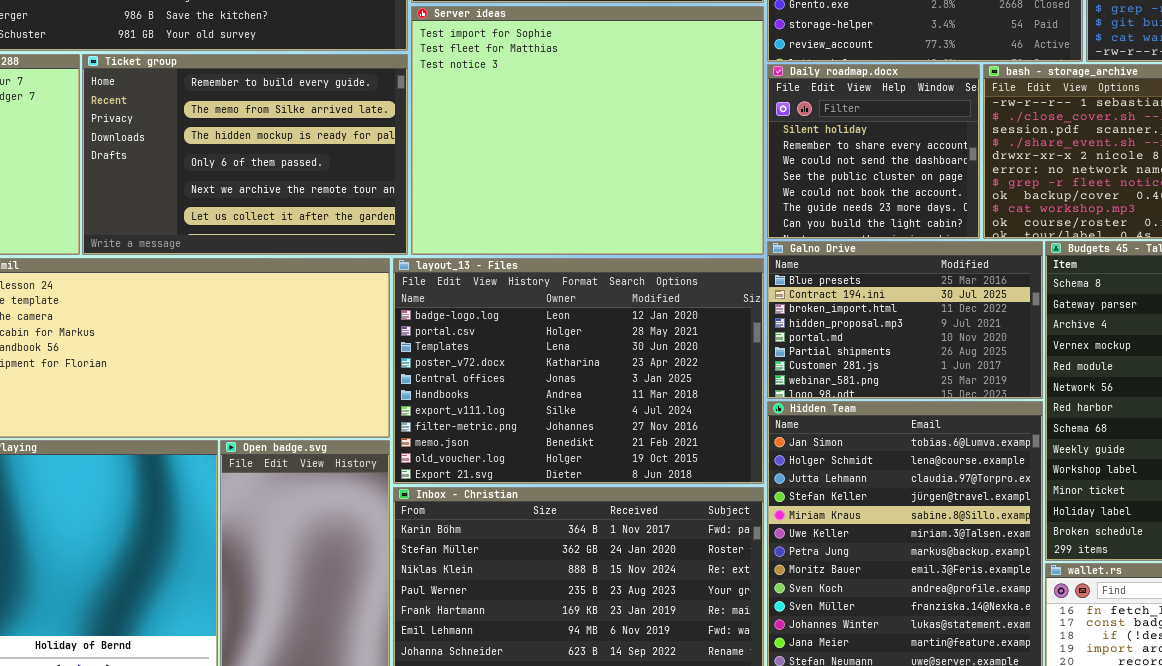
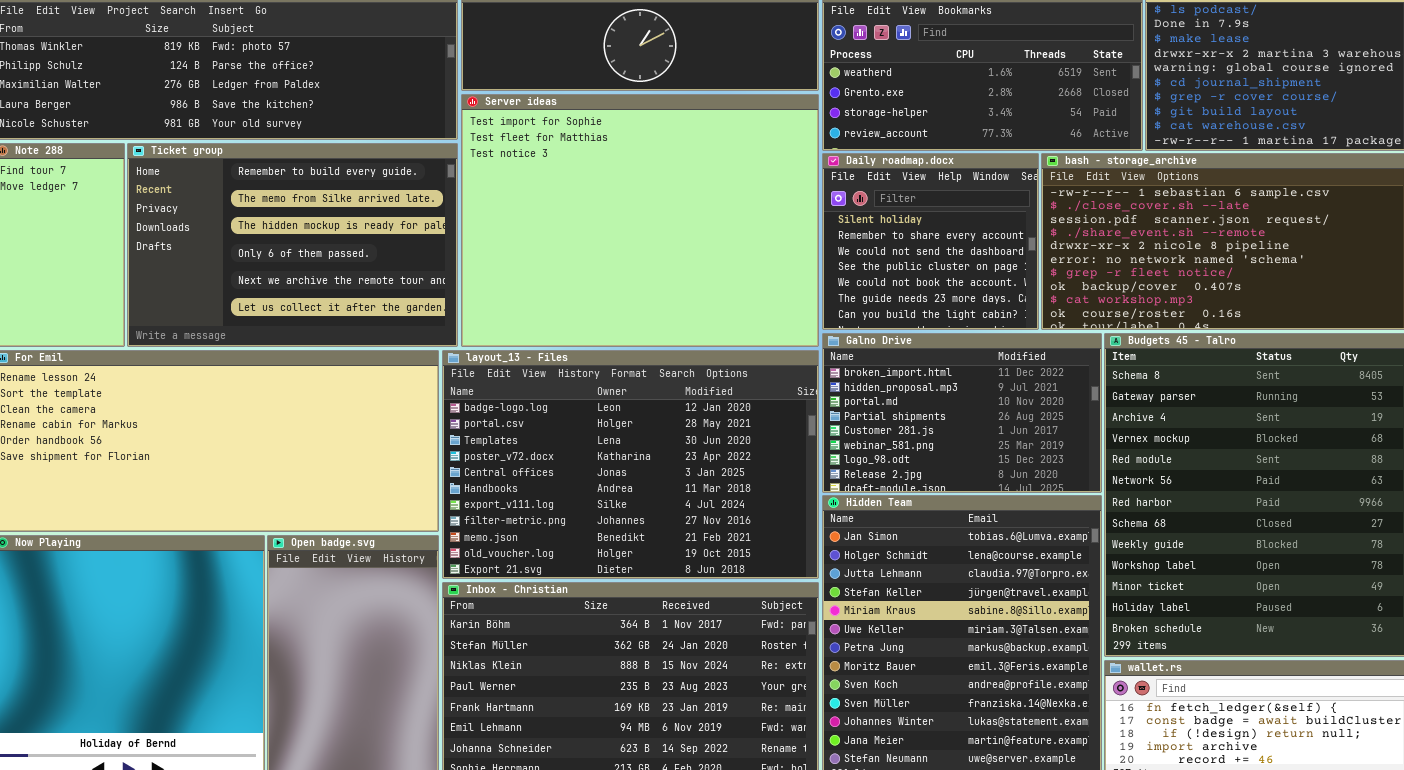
Galno Drive: [767,241,1043,399] -> [822,333,1102,493], scrolled down 2 rows

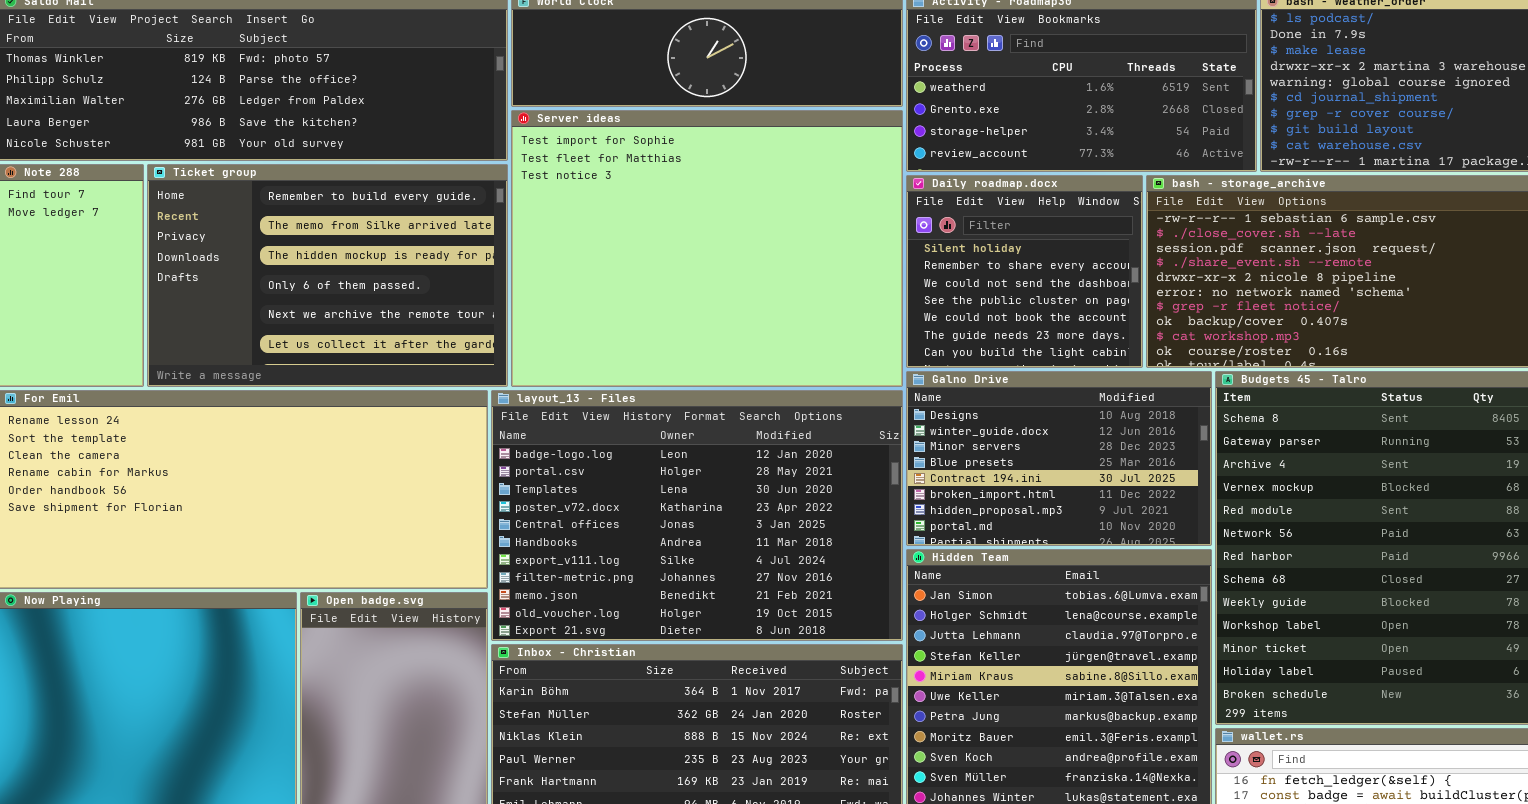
Galno Drive: [822,333,1102,493] -> [906,371,1212,546], scrolled up 5 rows

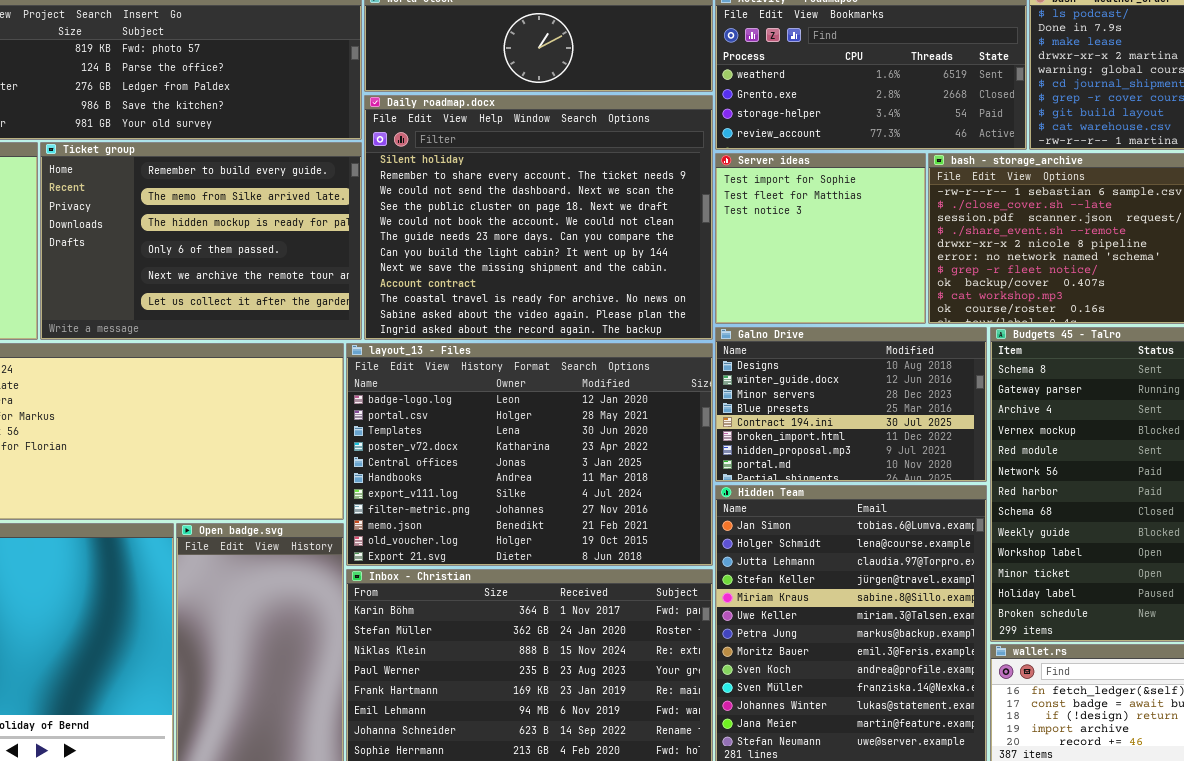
Server ideas: [511,110,903,387] -> [715,153,926,324], moved, resized
Daily roadmap.docx: [906,175,1143,368] -> [364,95,713,340], moved, resized

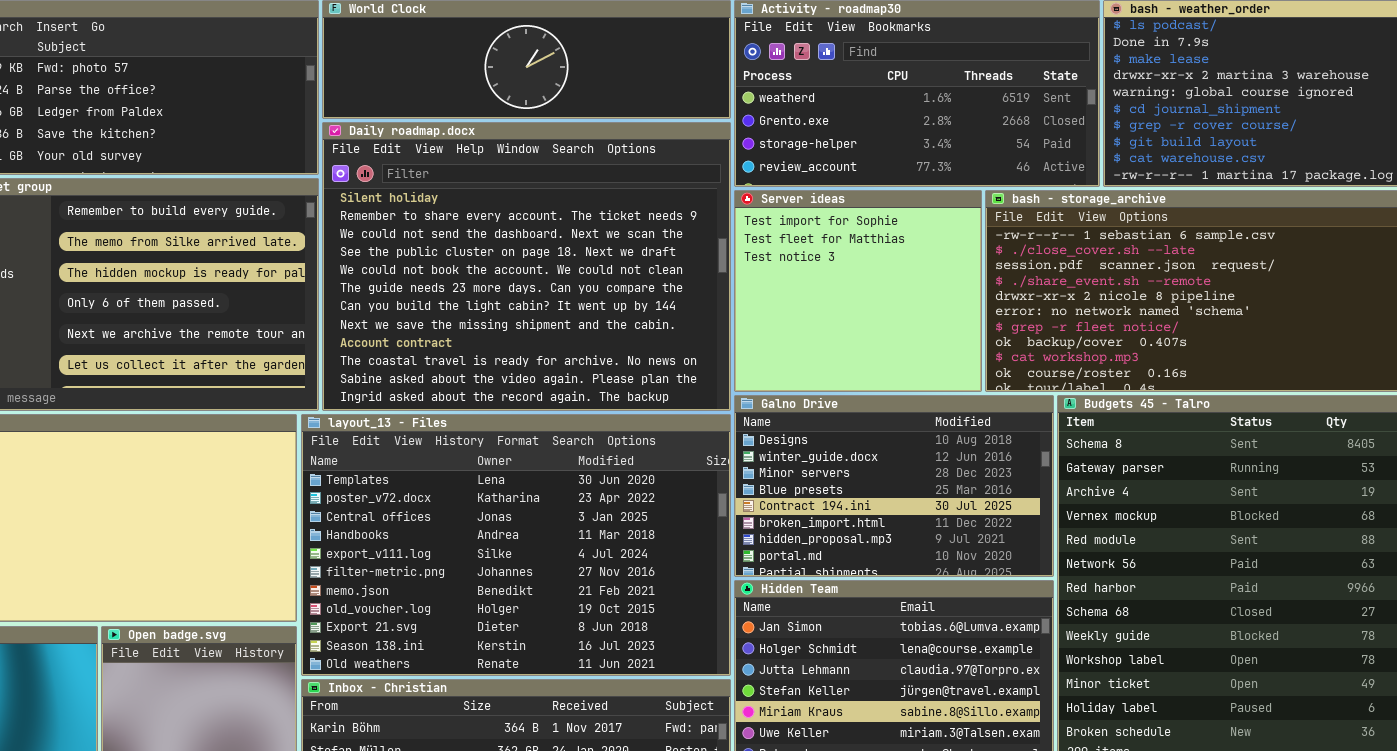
layout_13 - Files: [346,343,713,566] -> [301,414,731,676], scrolled down 2 rows

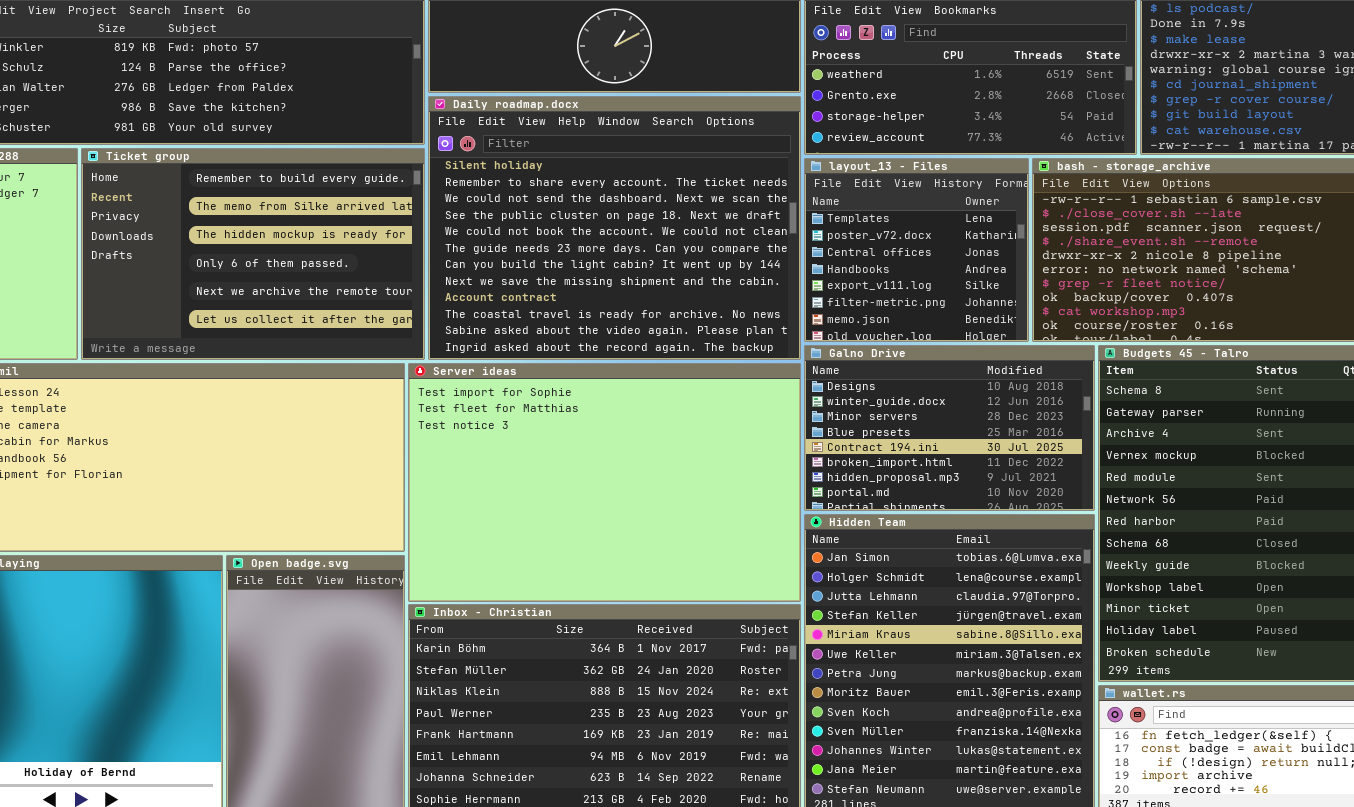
Server ideas: [734,190,982,392] -> [408,363,801,602], moved, resized
layout_13 - Files: [301,414,731,676] -> [804,158,1029,342], moved, resized

